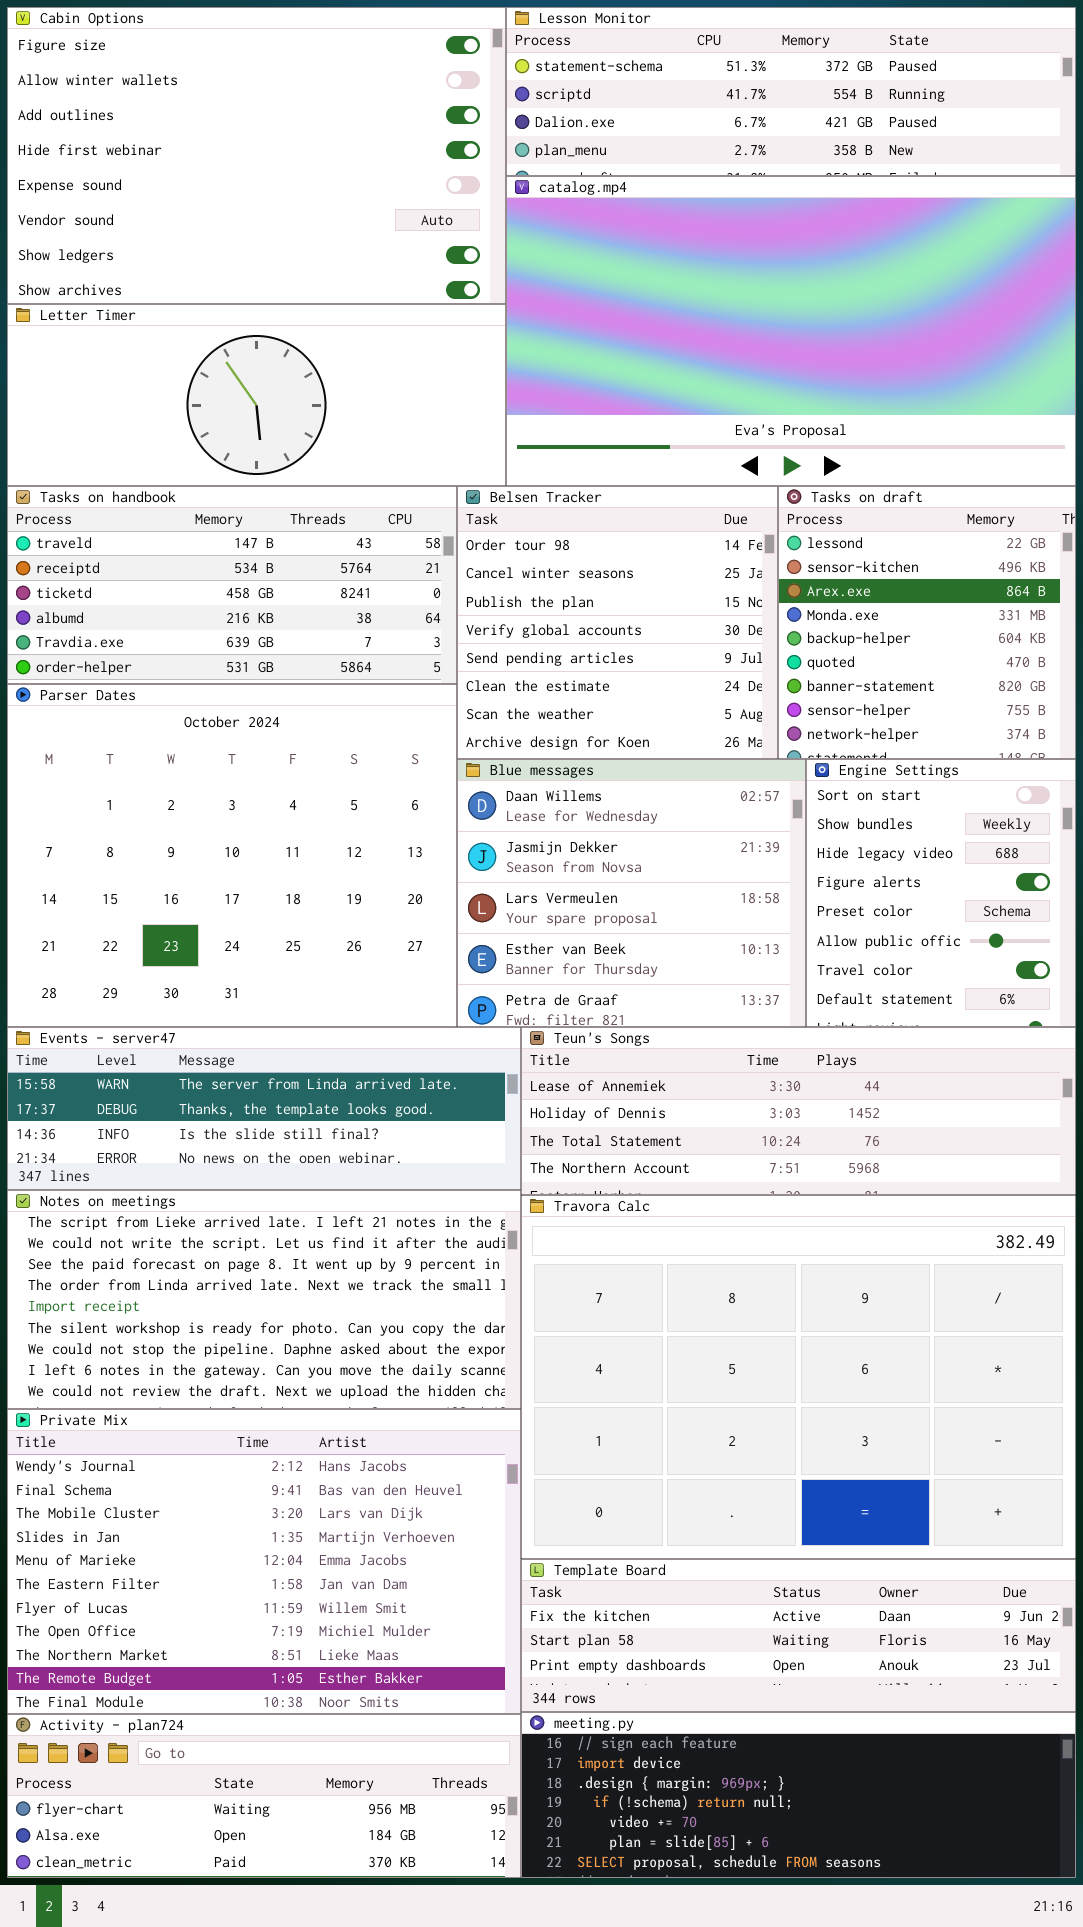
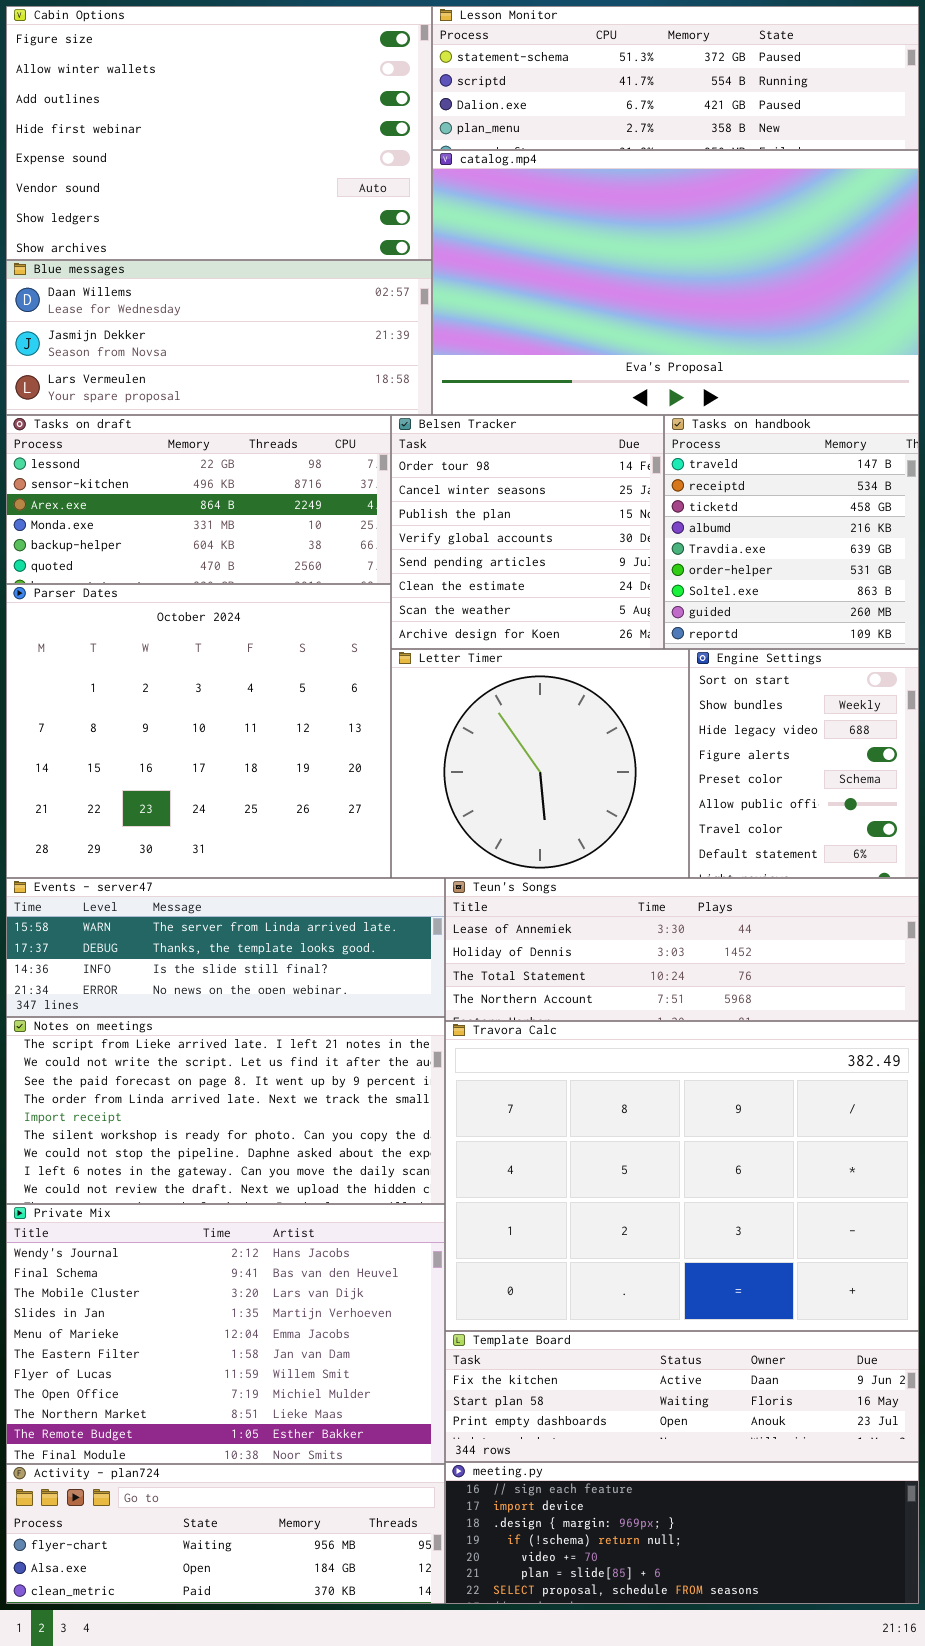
Letter Timer: [7,304,506,486] -> [391,649,689,878], moved, resized
Tasks on handbook: [7,486,457,684] -> [664,415,919,649], moved, resized
Tasks on draft: [778,486,1076,759] -> [6,415,391,584], moved, resized
Blue messages: [457,759,806,1027] -> [6,260,432,415], moved, resized

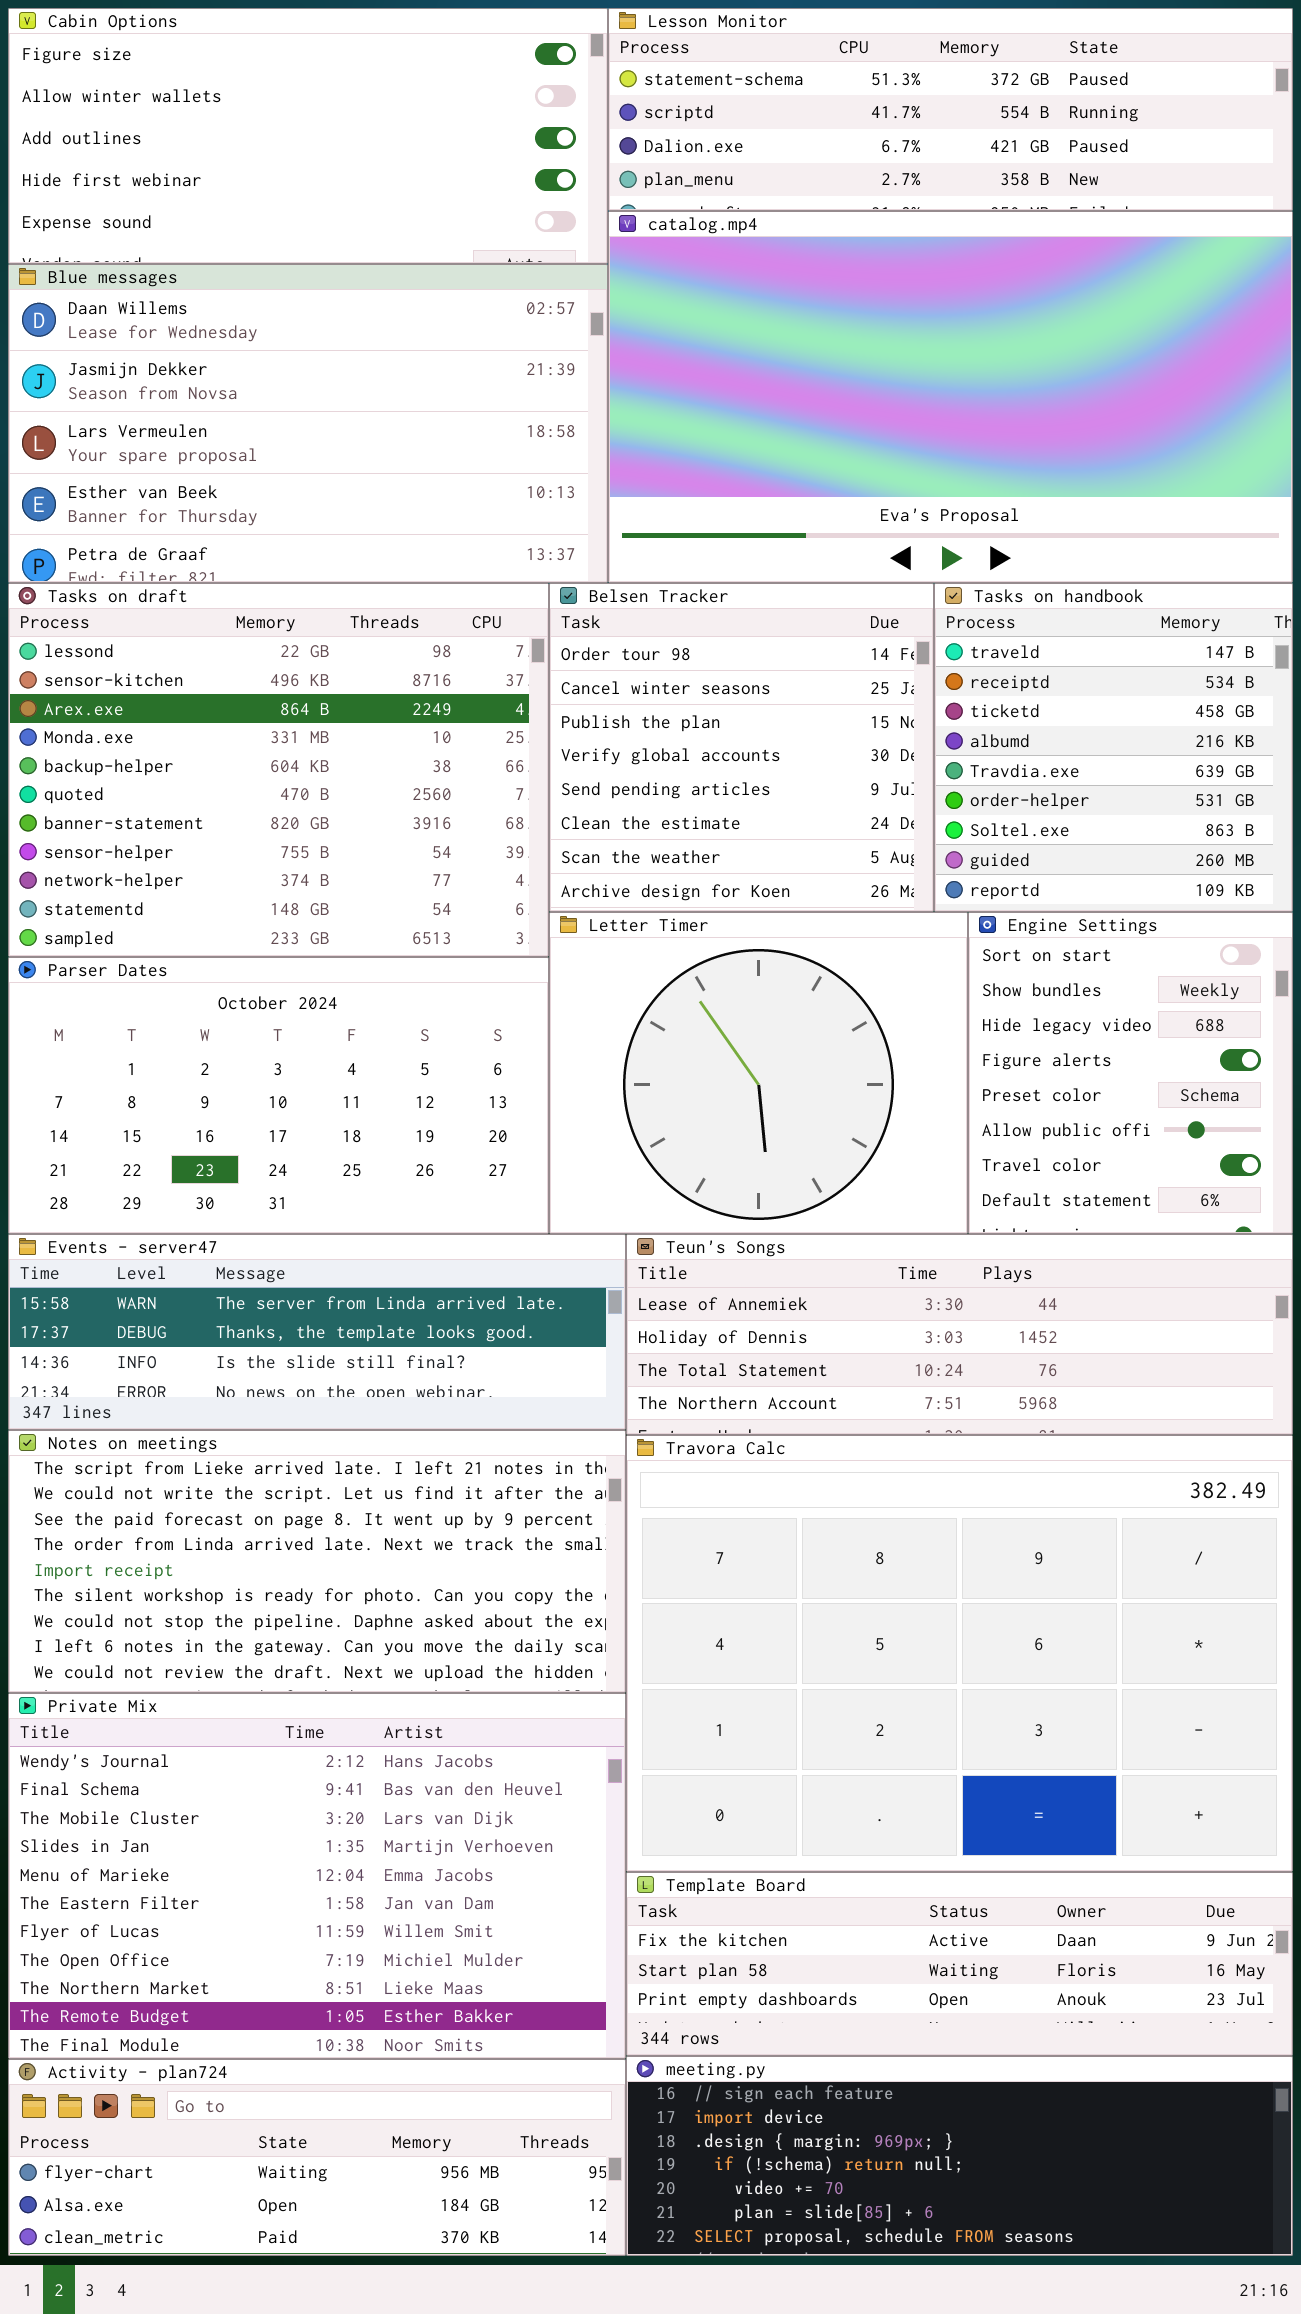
Cabin Options: [6,6,432,260] -> [8,8,608,264], resized
Blue messages: [6,260,432,415] -> [8,264,608,583], resized
Tasks on draft: [6,415,391,584] -> [8,583,549,957], resized
Parser Dates: [6,584,391,878] -> [8,957,549,1234], resized

